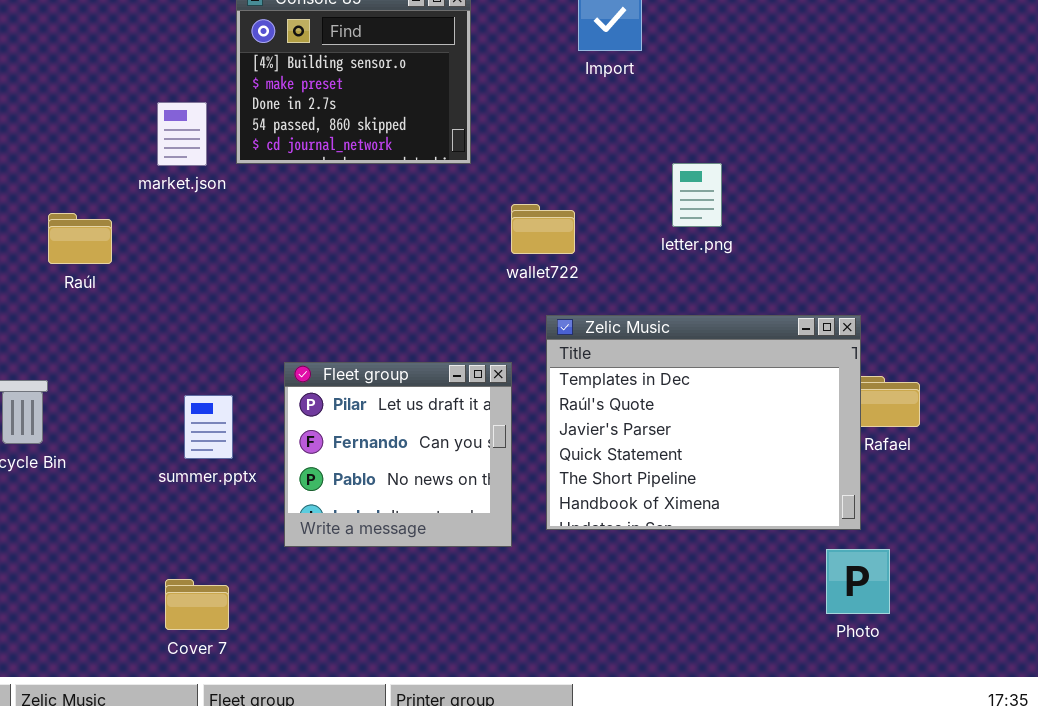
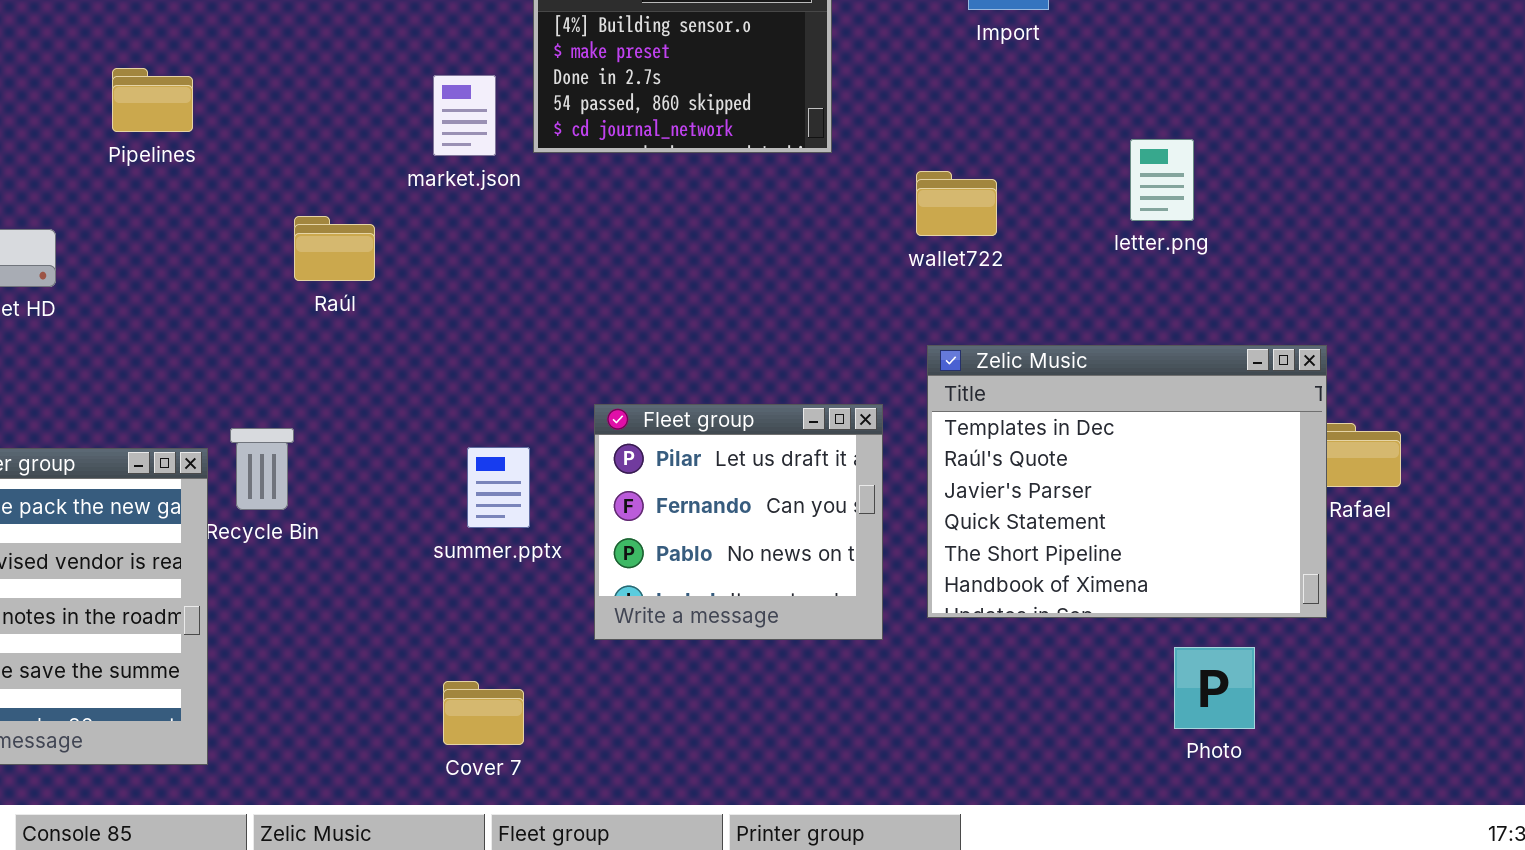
letter.png: [672,163,722,227] -> [1130,139,1194,221], moved
wallet722: [511,204,575,254] -> [916,171,997,236], moved
Photo: [826,549,890,614] -> [1174,647,1255,729], moved

